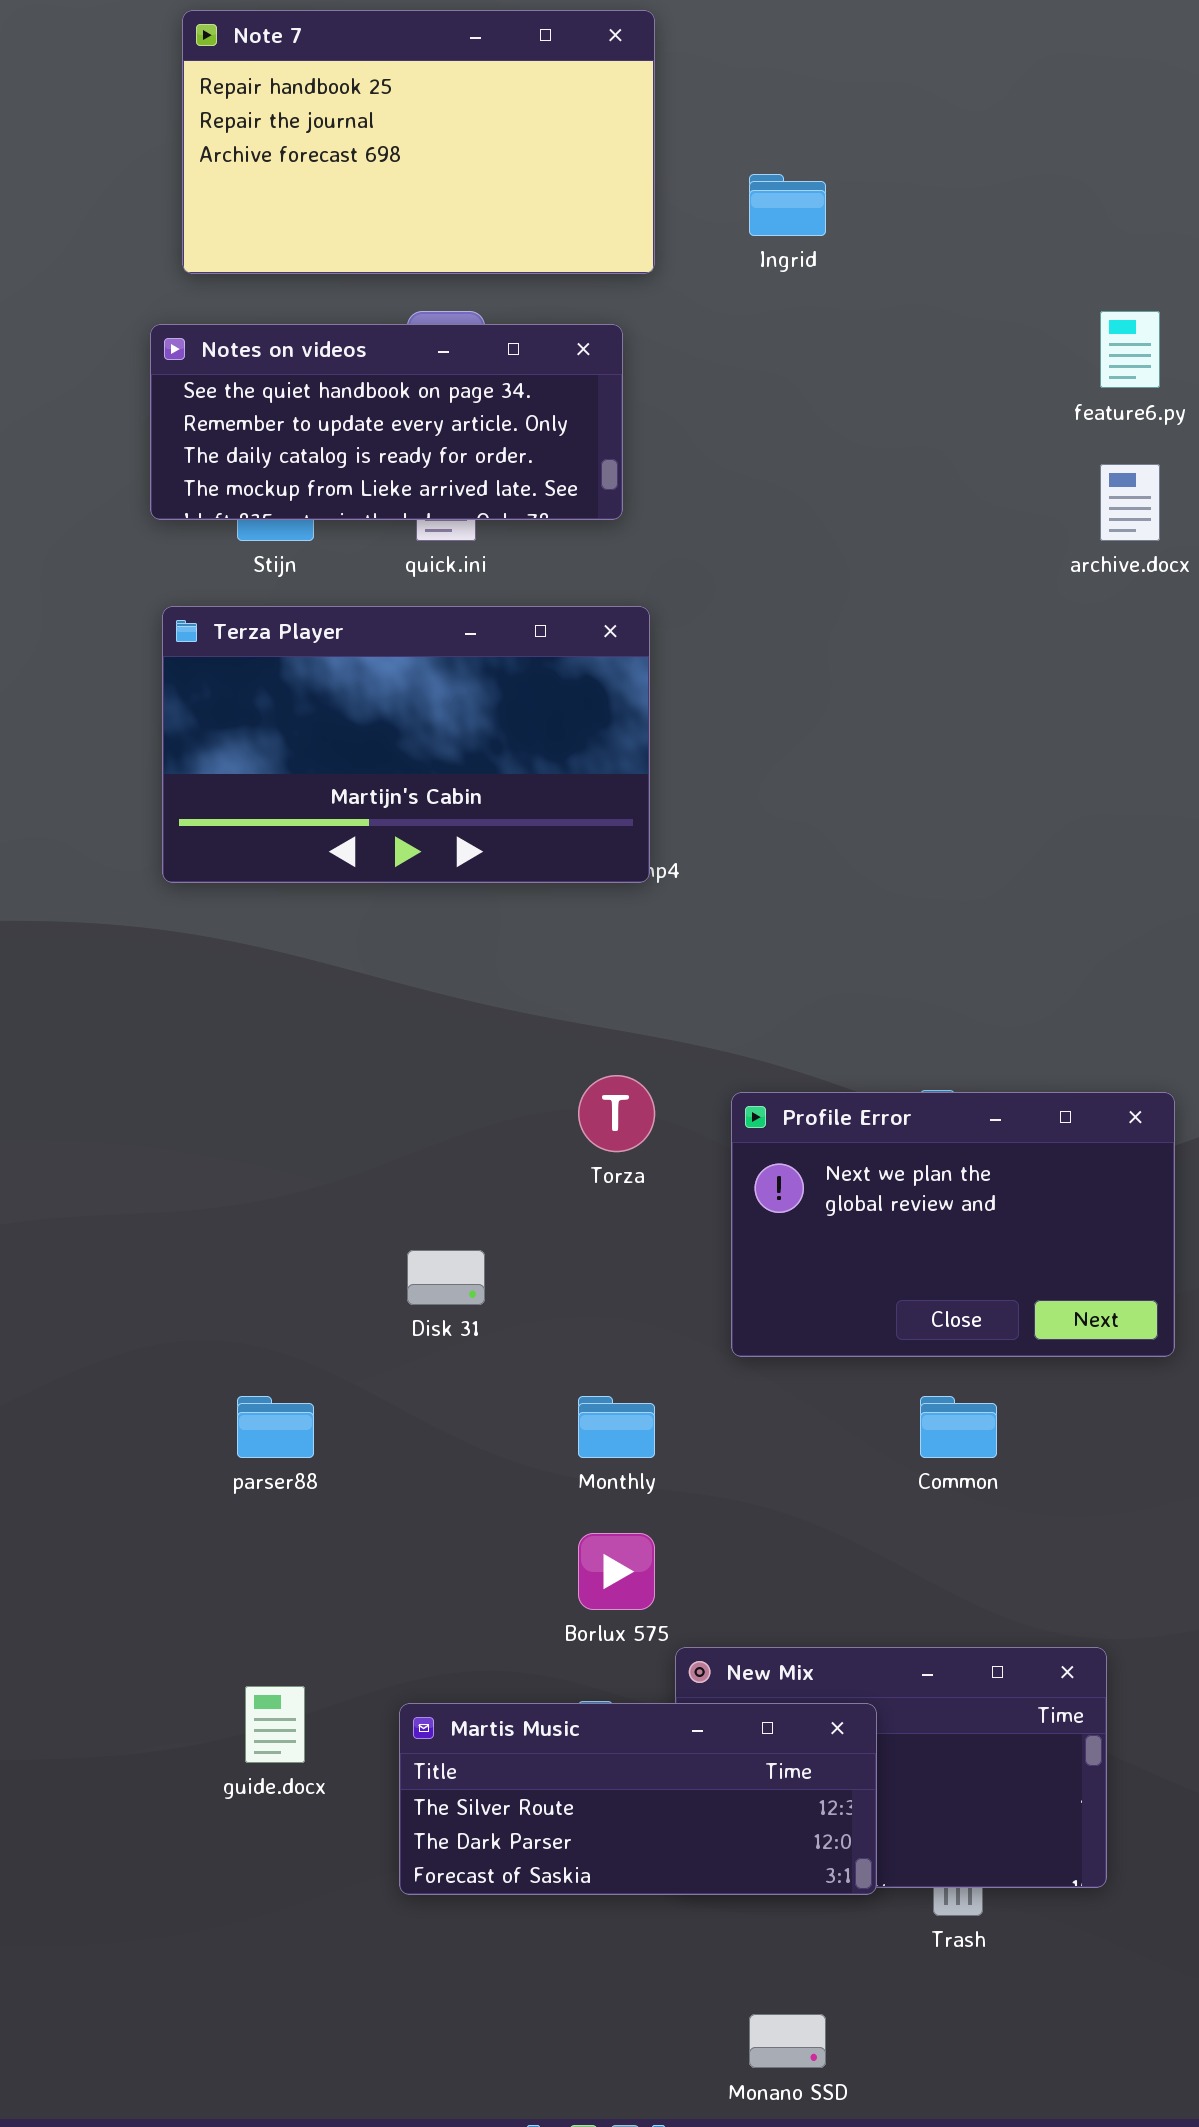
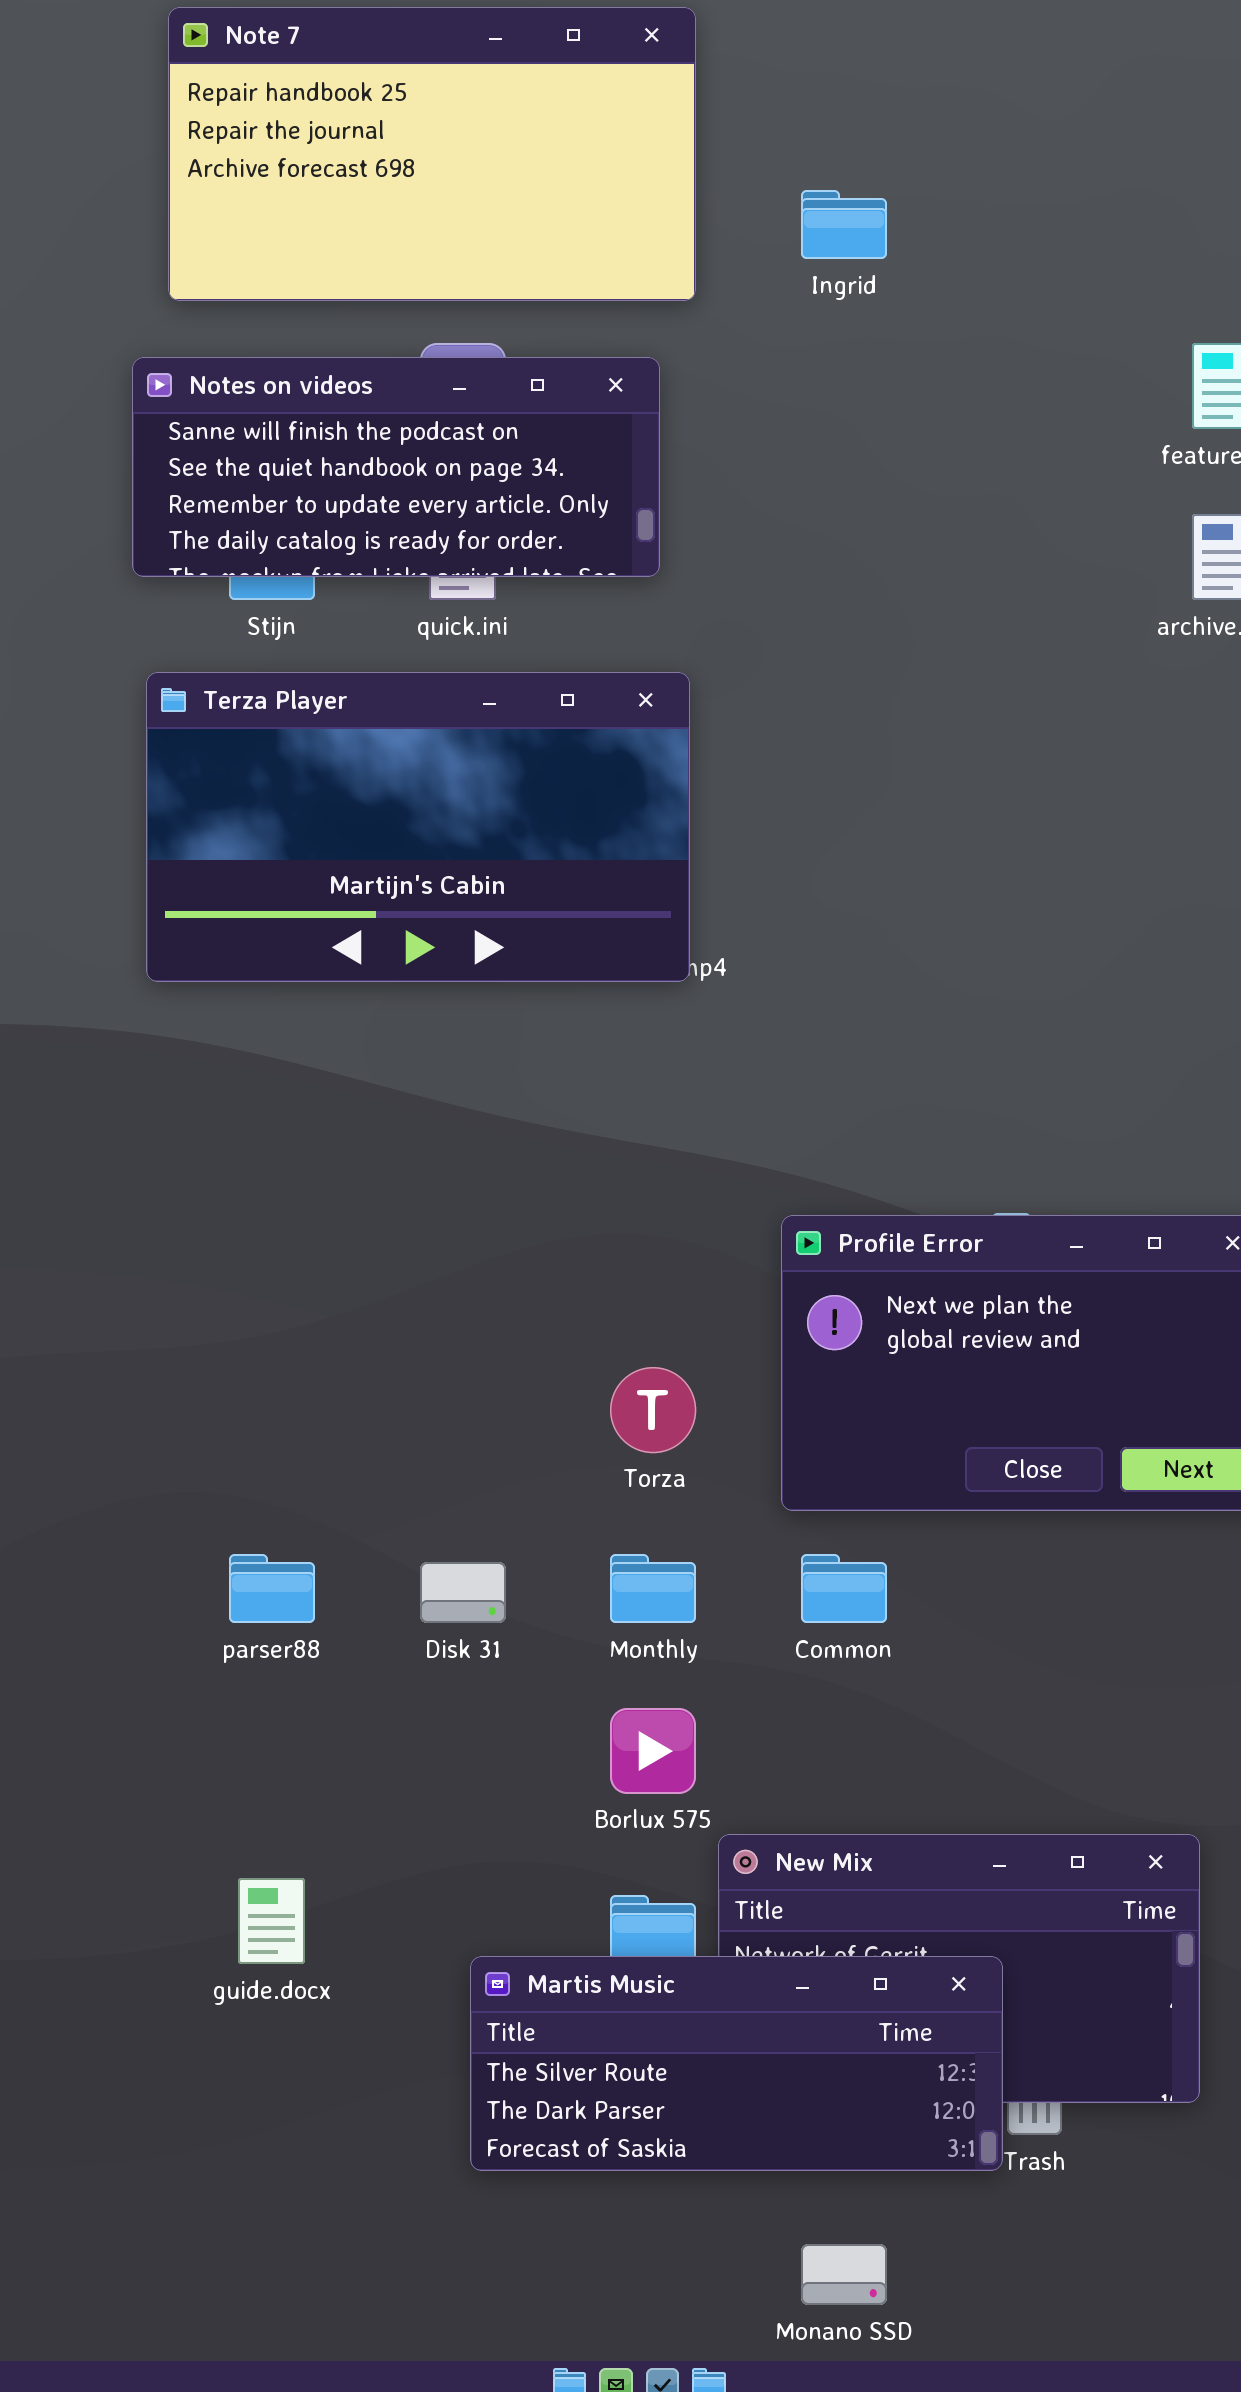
Notes on videos: [150,324,623,520] -> [132,357,660,577], scrolled up 1 row
Torza: [578,1075,655,1152] -> [610,1367,696,1453], moved
Disk 31: [407,1250,485,1305] -> [420,1562,506,1623], moved
Common: [920,1396,997,1458] -> [801,1554,887,1623], moved
Martis Music: [399,1703,877,1895] -> [470,1956,1003,2171], moved

